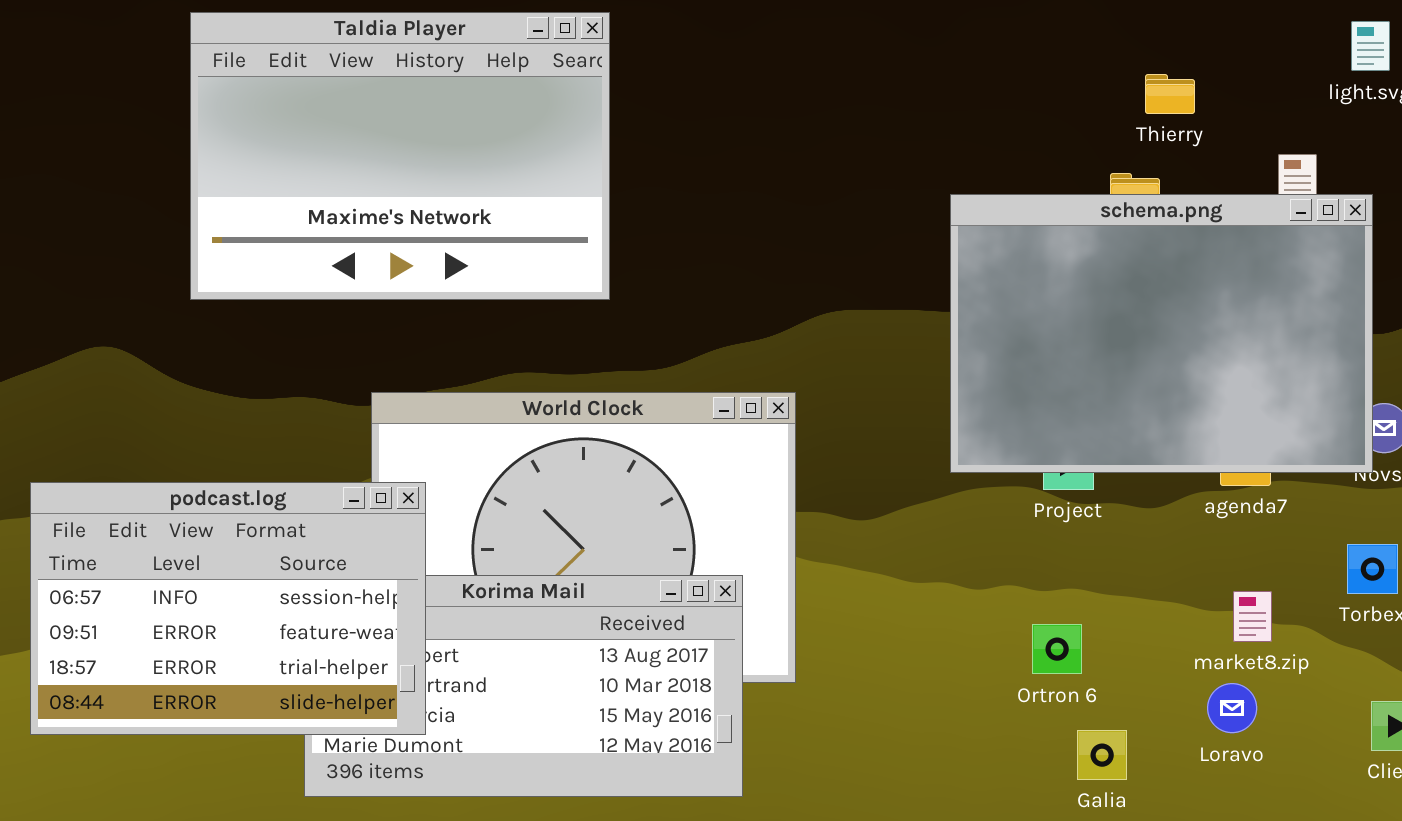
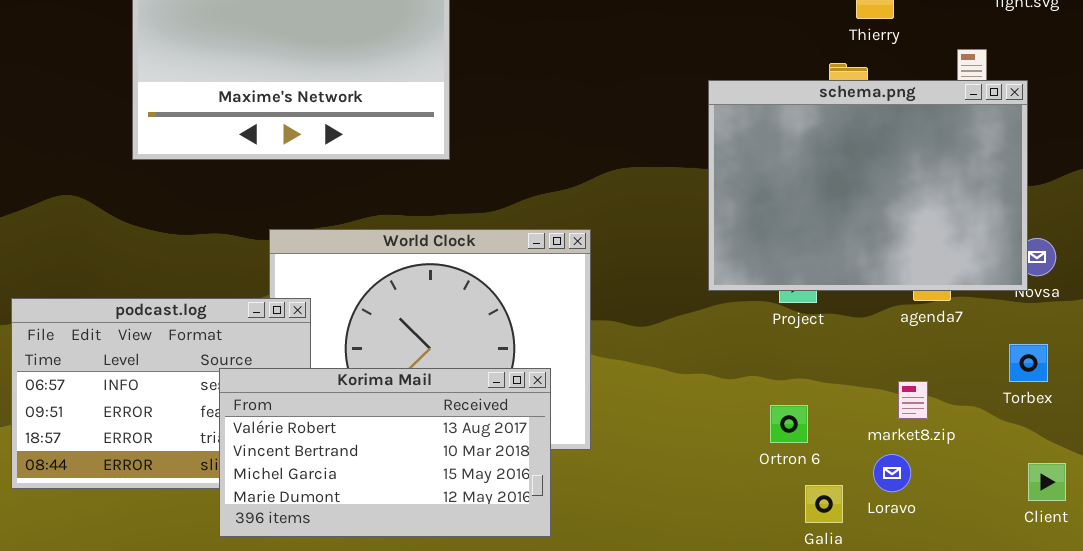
Korima Mail: [304,575,743,797] -> [219,368,551,537], raised
market8.zip: [1233,591,1272,642] -> [898,381,928,419], moved
Loravo: [1207,683,1257,733] -> [873,454,911,492], moved

